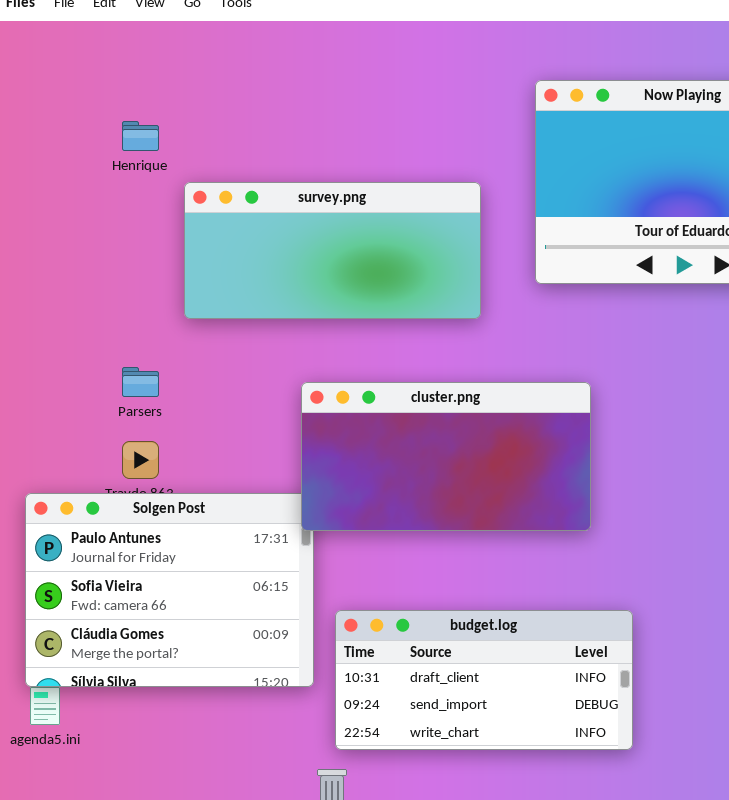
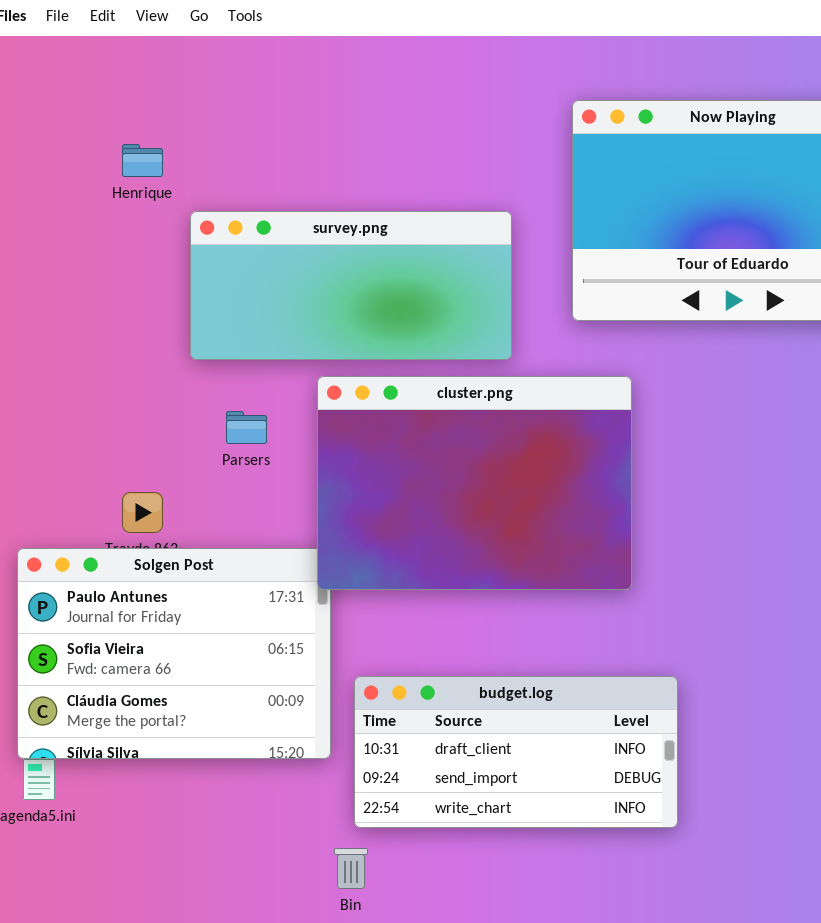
Parsers: [122,367,159,397] -> [226,411,267,444], moved
cluster.png: [301,382,591,531] -> [317,376,632,590], resized

